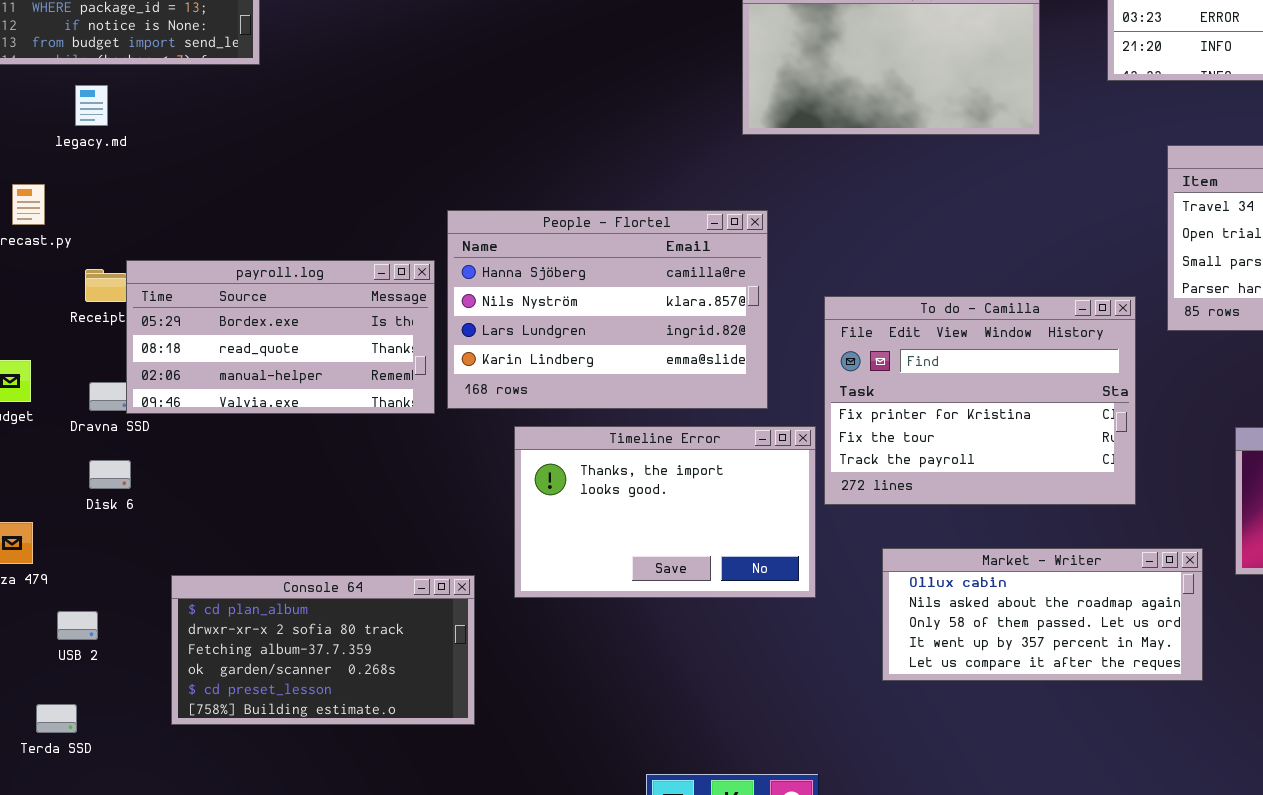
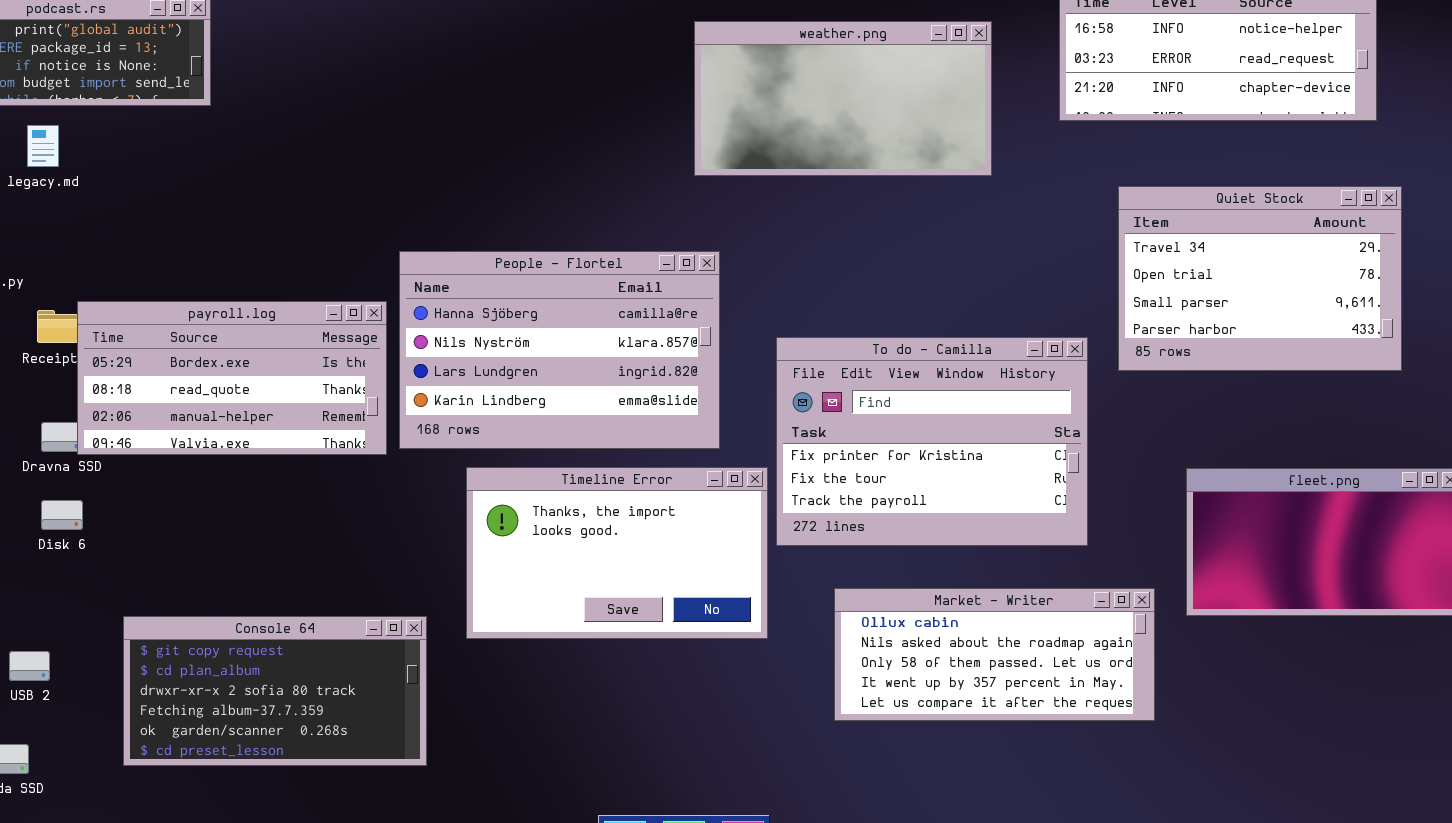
Console 64: [171,575,475,725] -> [123,616,427,766], scrolled up 1 row

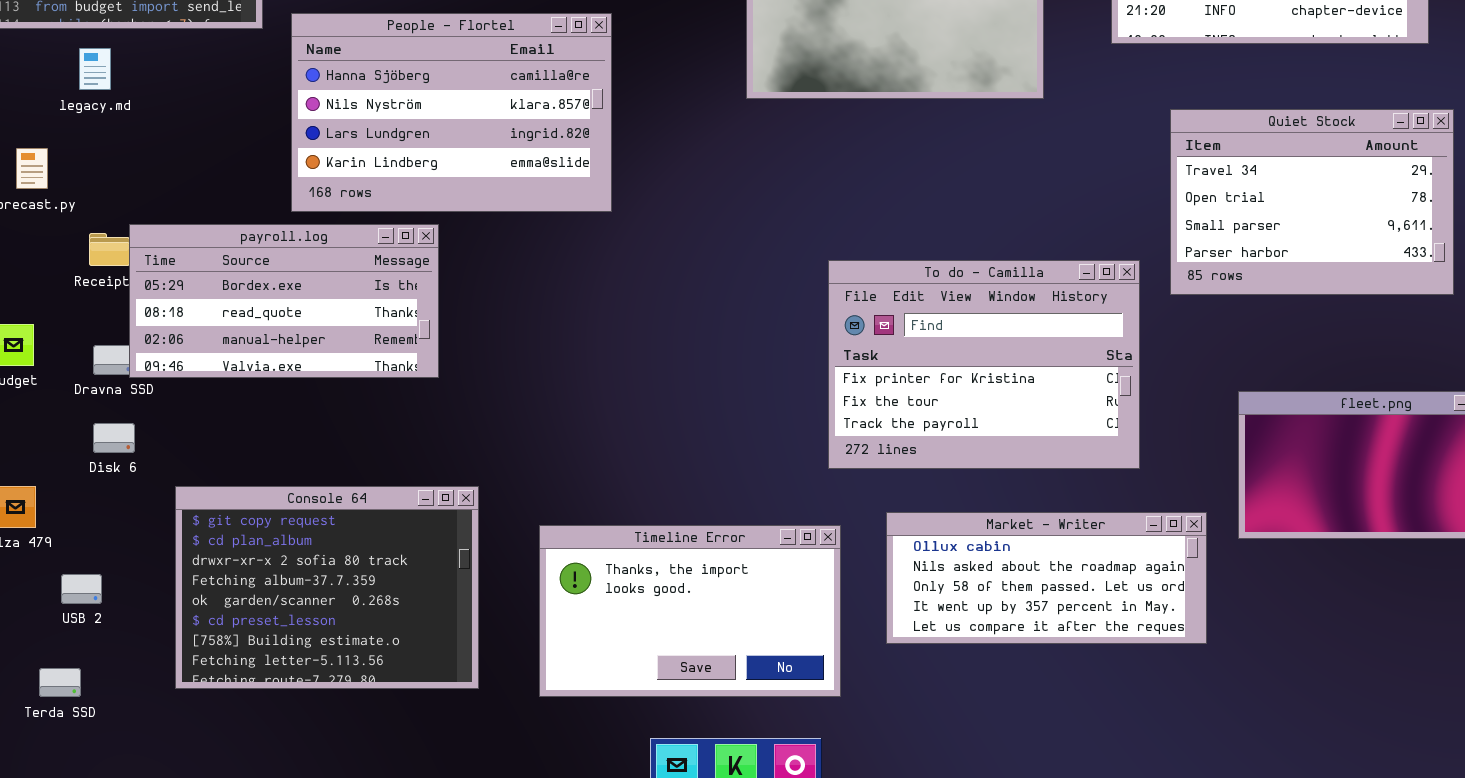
People - Flortel: [399,251,720,449] -> [291,13,612,212], moved
Timeline Error: [466,467,768,639] -> [539,525,841,697], moved
Console 64: [123,616,427,766] -> [175,486,479,689], resized

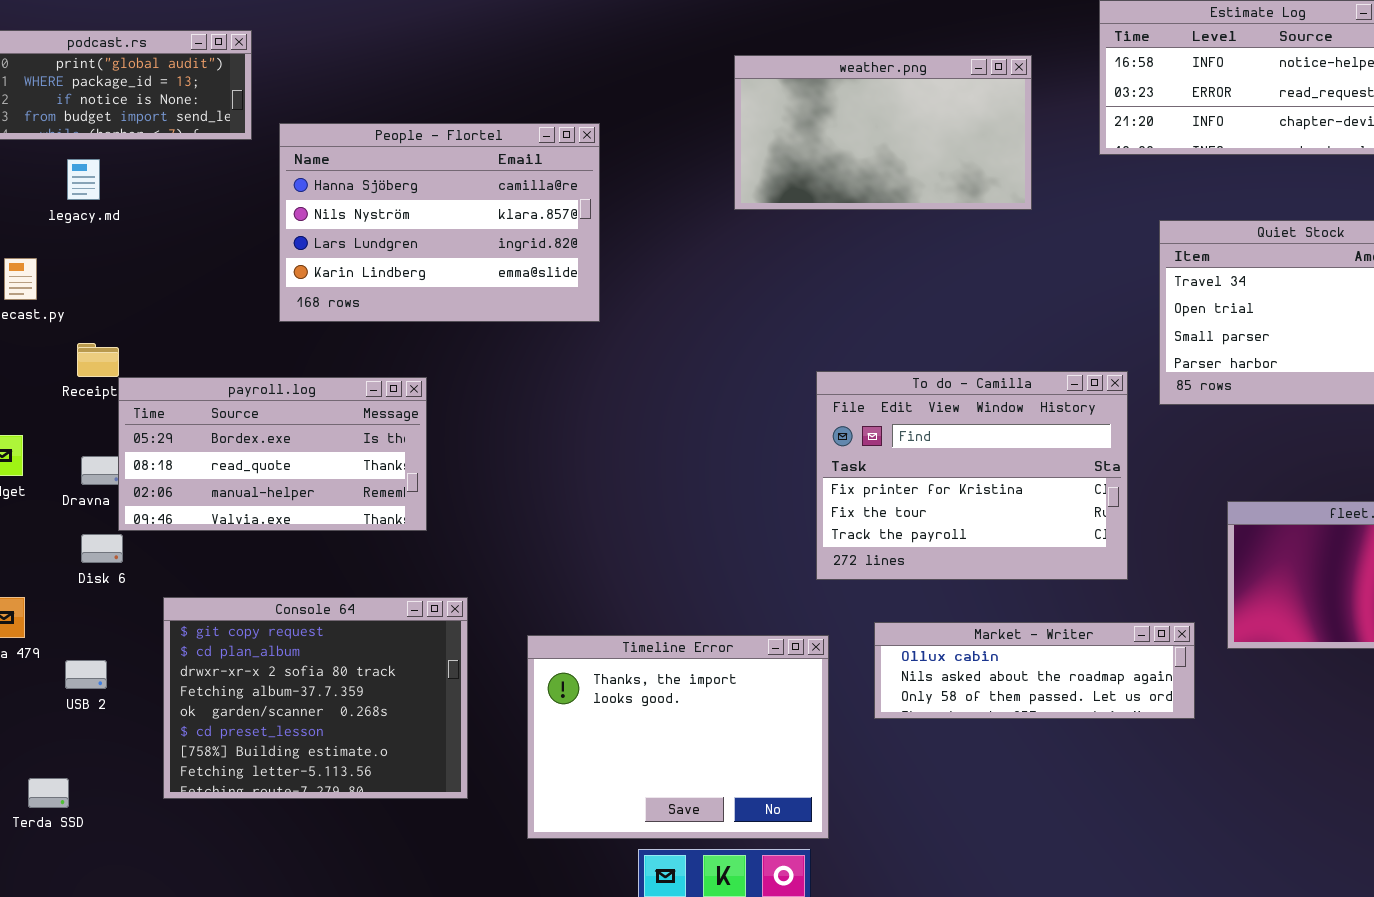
payroll.log: [129,224,439,378] -> [118,377,427,531], moved
Market - Writer: [886,512,1207,644] -> [874,622,1195,719], resized
Timeline Error: [539,525,841,697] -> [527,635,829,839], resized
USB 2: [61,574,102,604] -> [65,660,107,689], moved

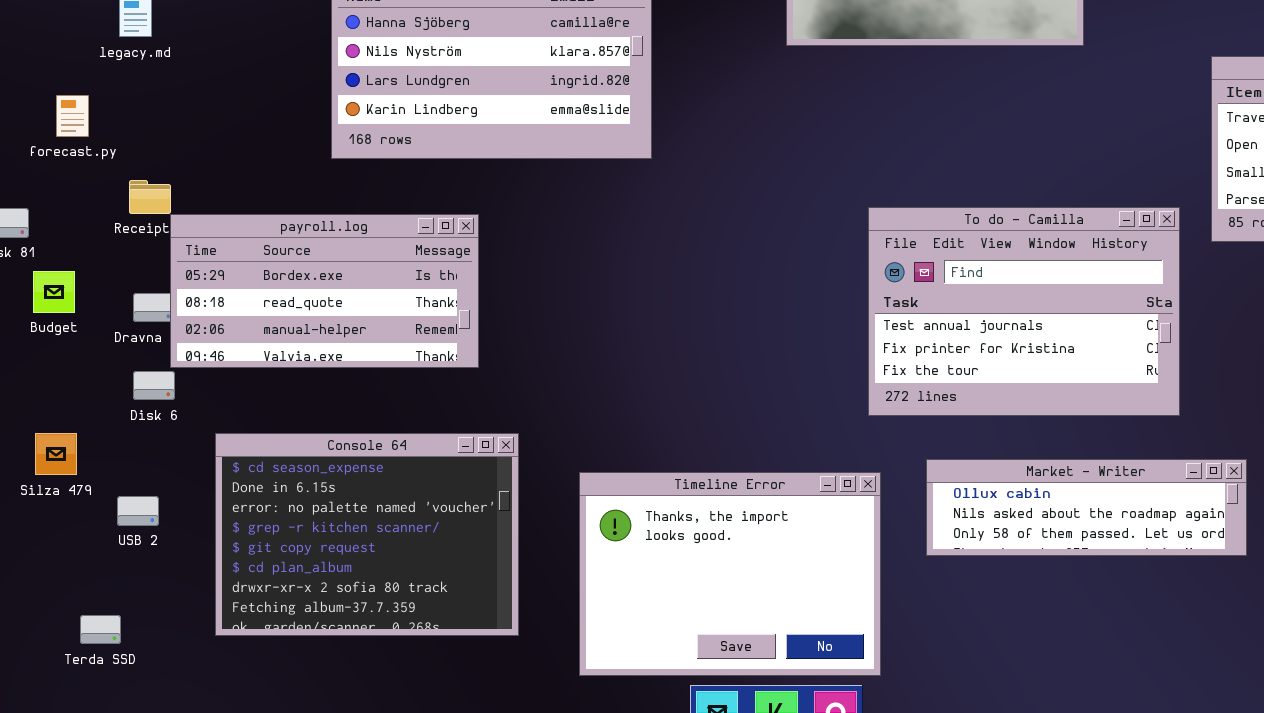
To do - Camilla: [816,371,1128,580] -> [868,207,1180,416], scrolled up 1 row
Console 64: [163,597,468,799] -> [215,433,519,636], scrolled up 4 rows

